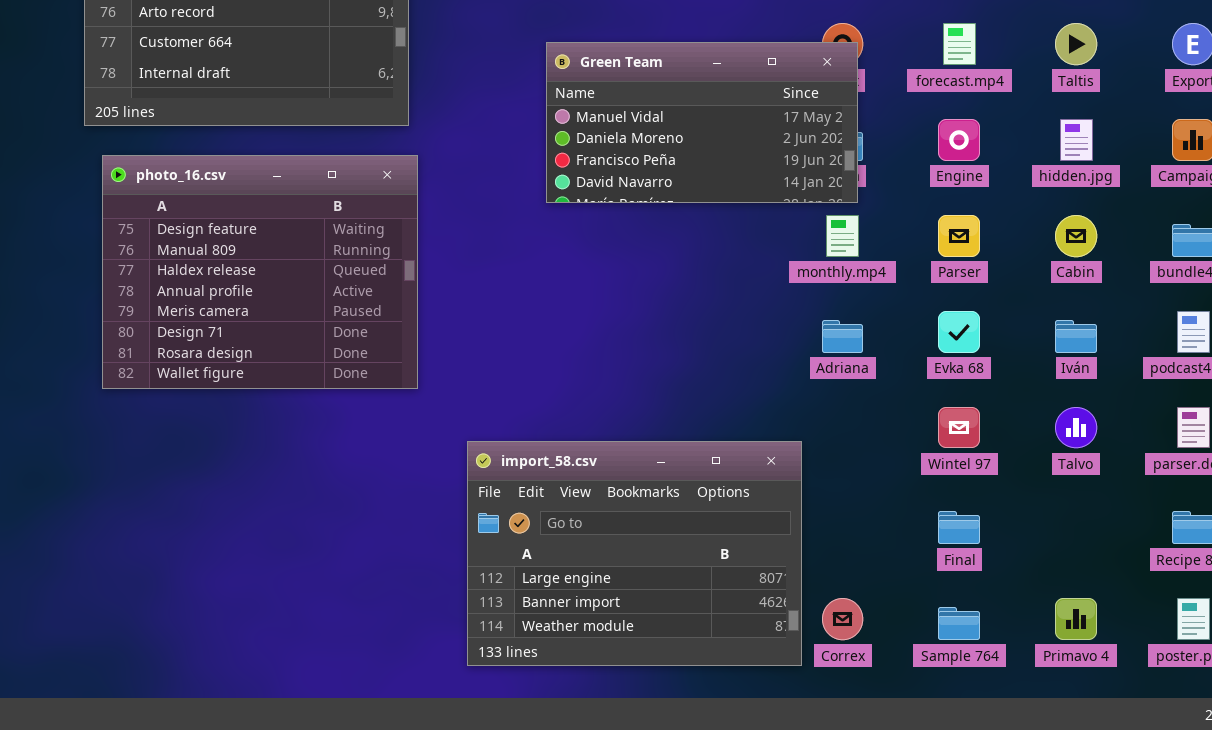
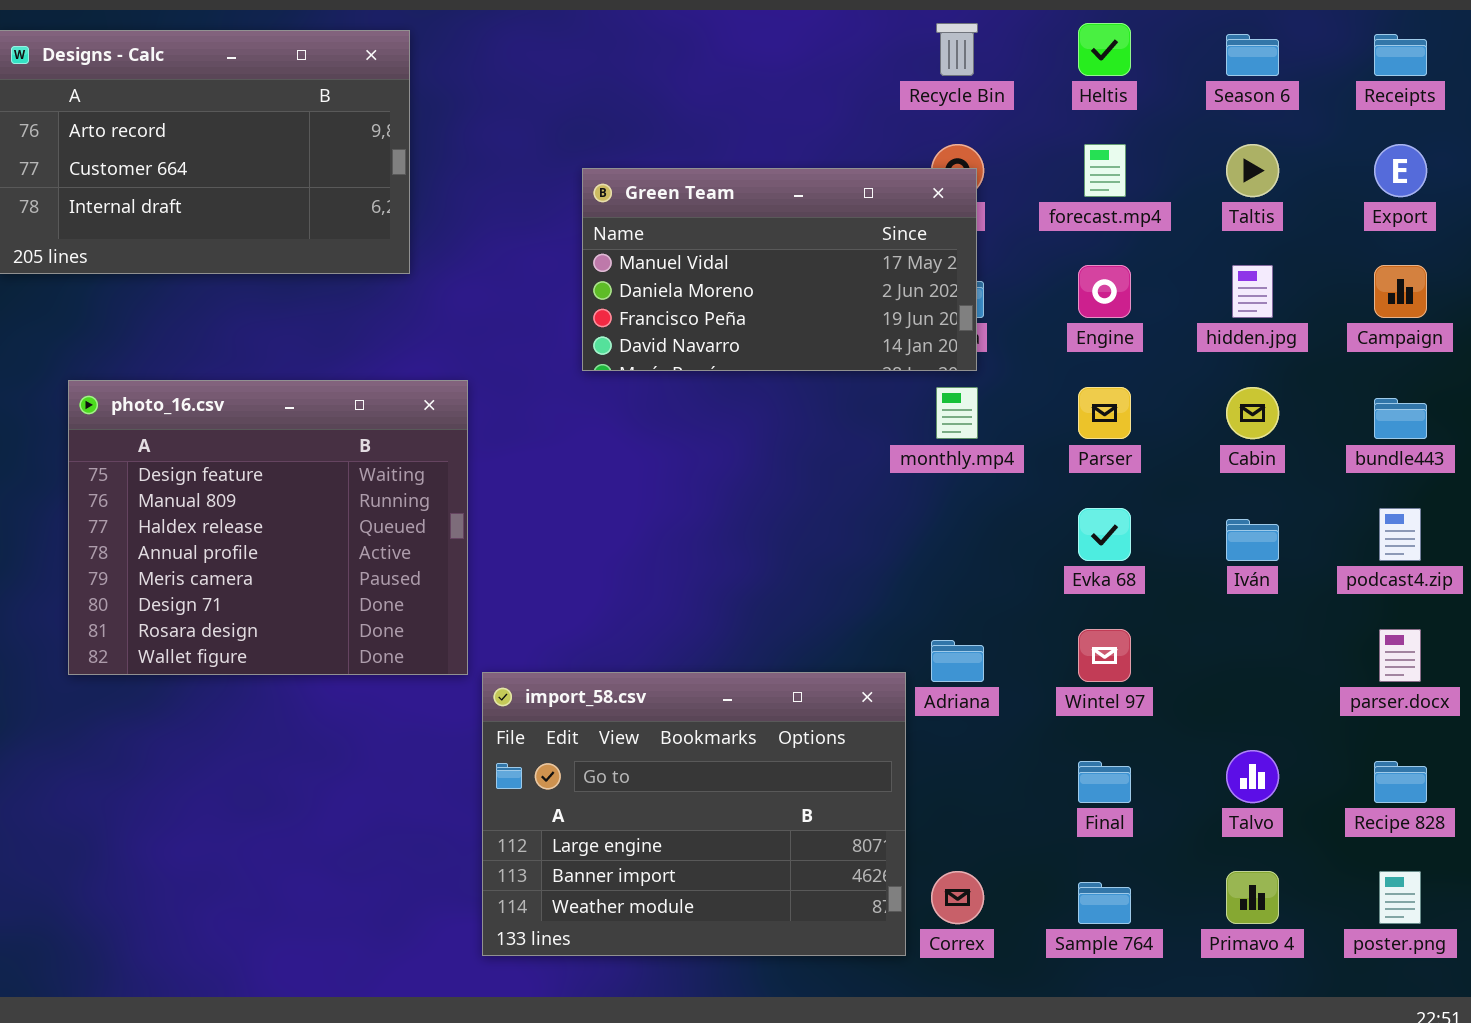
photo_16.csv: [102,155,418,389] -> [68,380,468,675], moved
Adriana: [822,320,863,353] -> [931,640,984,682], moved
Talvo: [1055,407,1097,448] -> [1226,750,1279,803], moved

